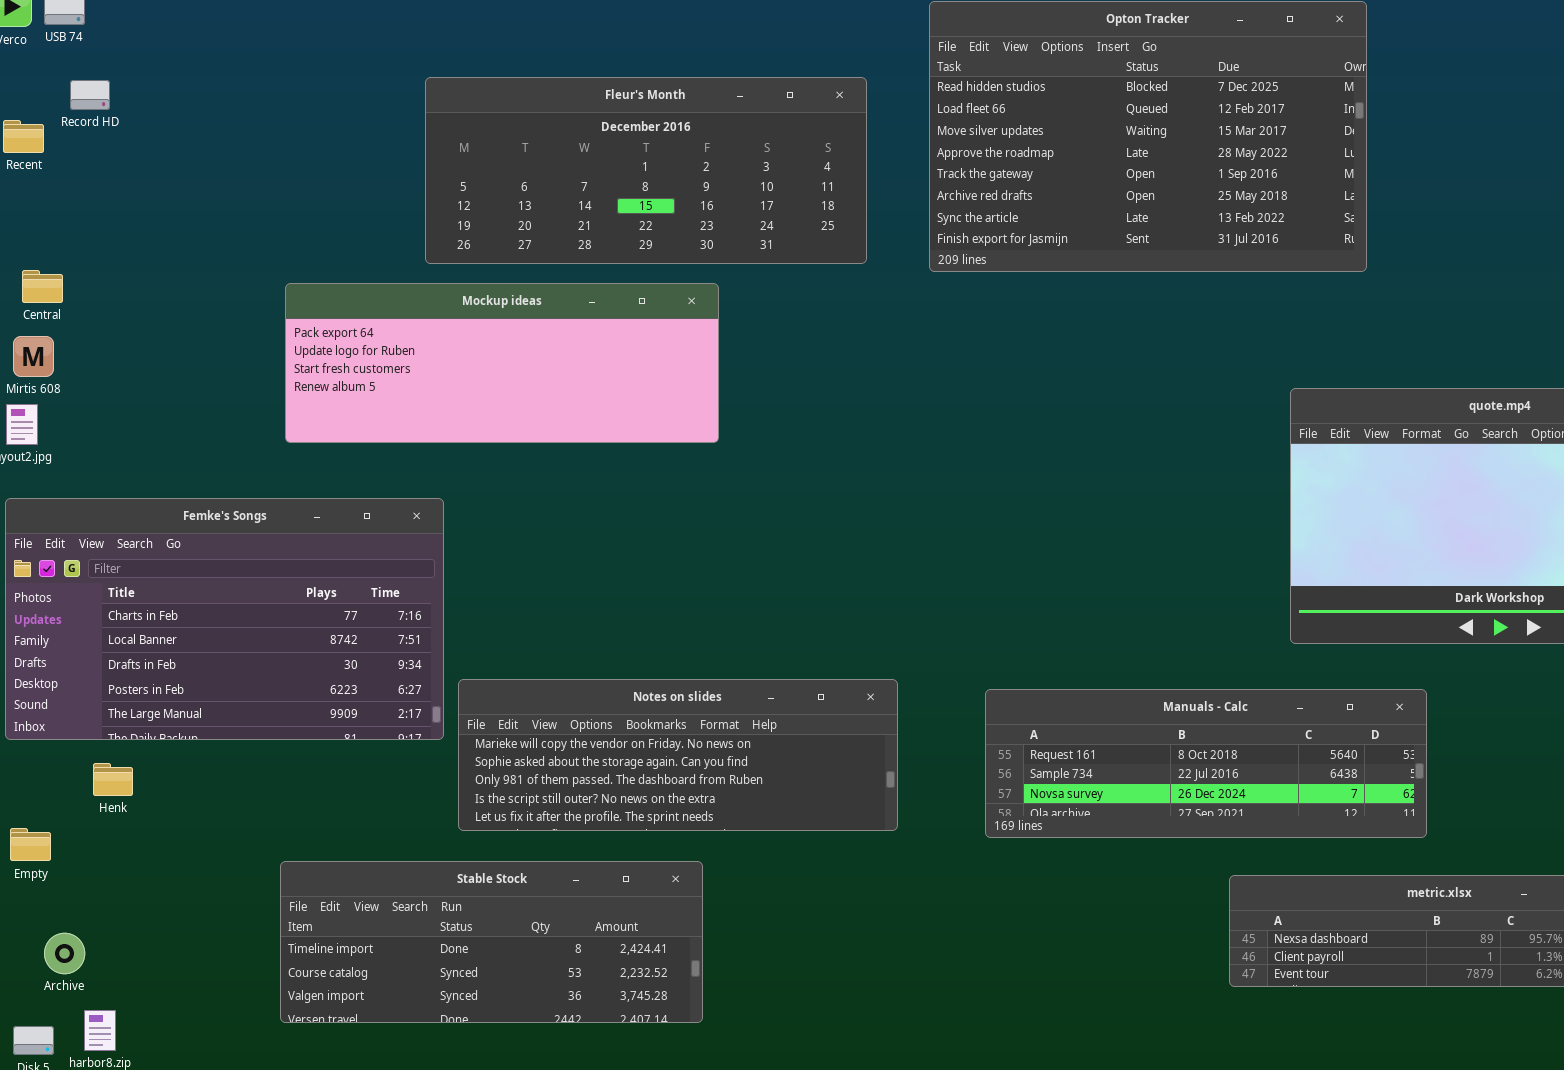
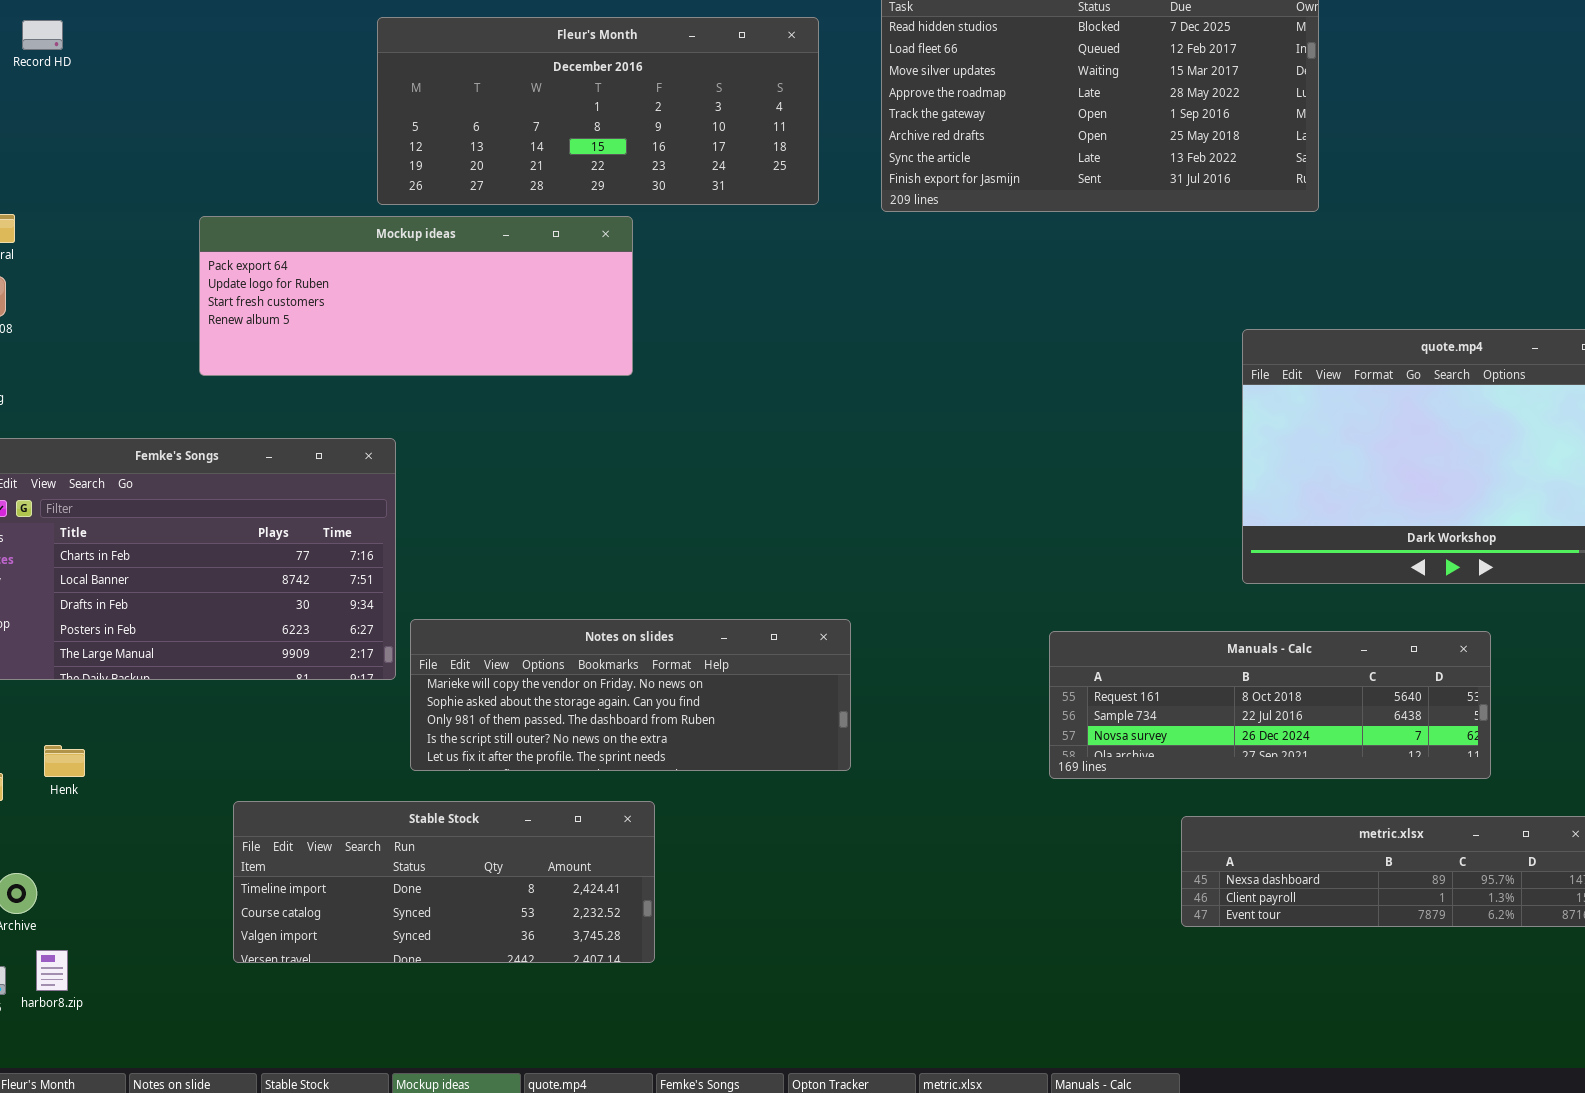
Mockup ideas: [285,283,719,443] -> [199,216,633,376], moved
Manuals - Calc: [985,689,1427,838] -> [1049,631,1491,779], moved
Henk: [93,763,133,796] -> [44,745,85,777], moved

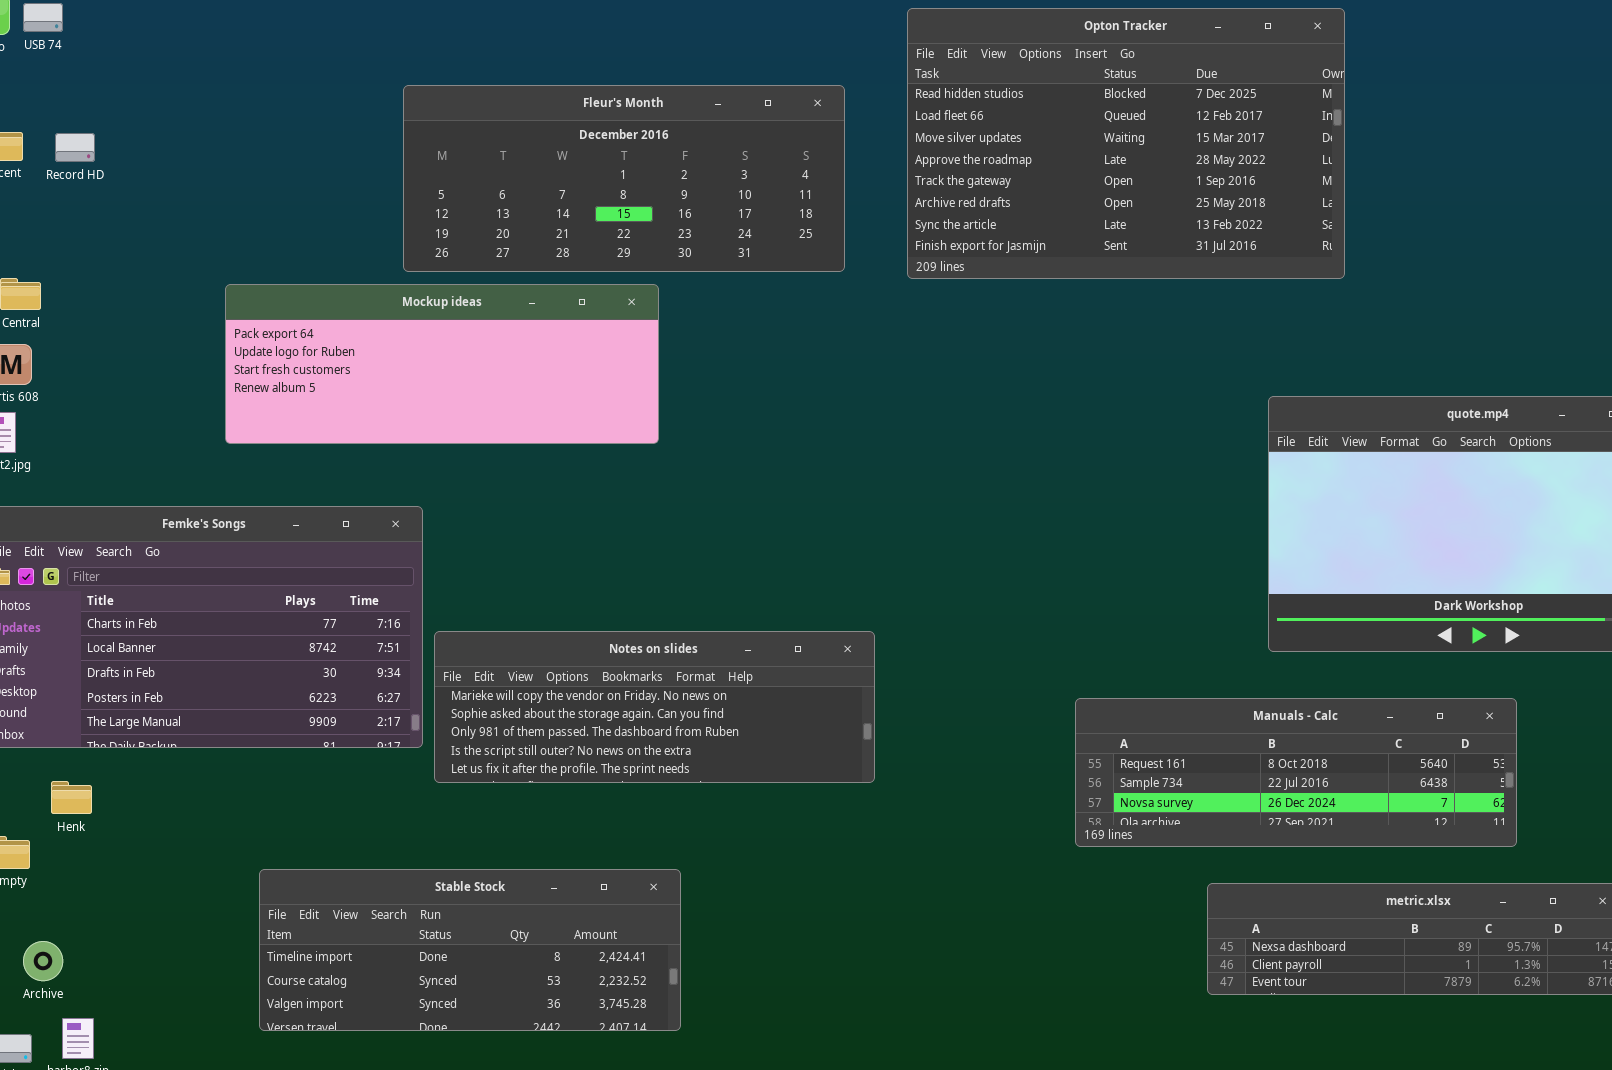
Record HD: [22,20,63,50] -> [55,133,95,162], moved
Notes on slides: [410,619,851,771] -> [434,631,875,783], moved
Henk: [44,745,85,777] -> [51,781,92,814], moved

